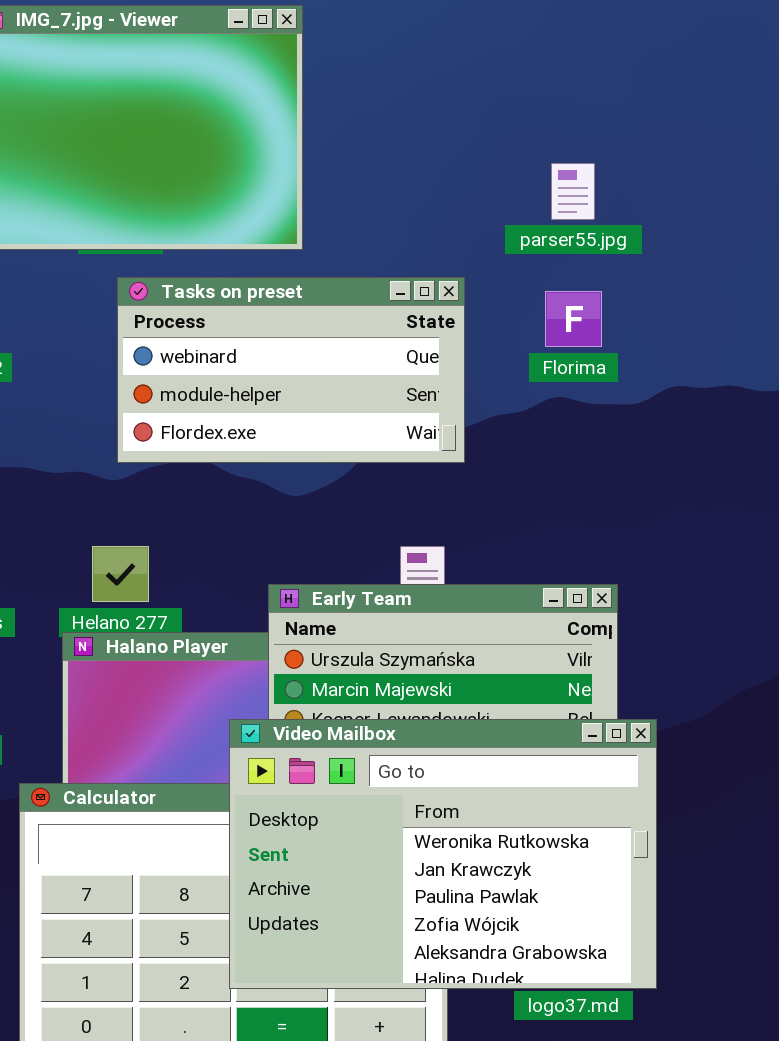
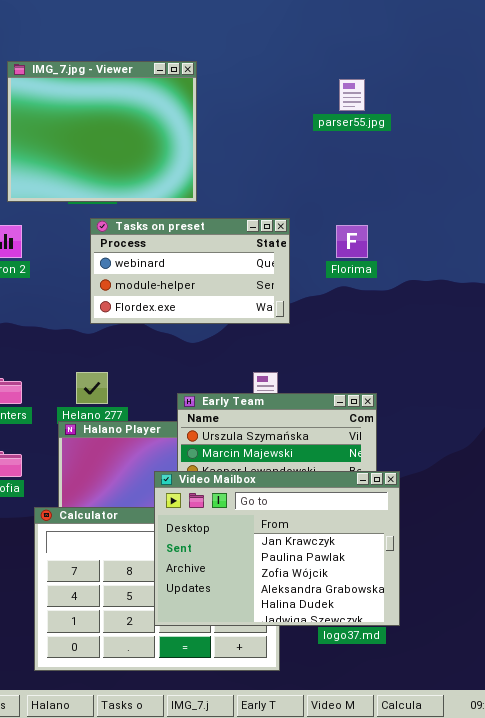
parser55.jpg: [551,163,595,220] -> [339,79,365,111], moved
Video Mailbox: [229,719,657,989] -> [154,471,400,626], scrolled down 1 row

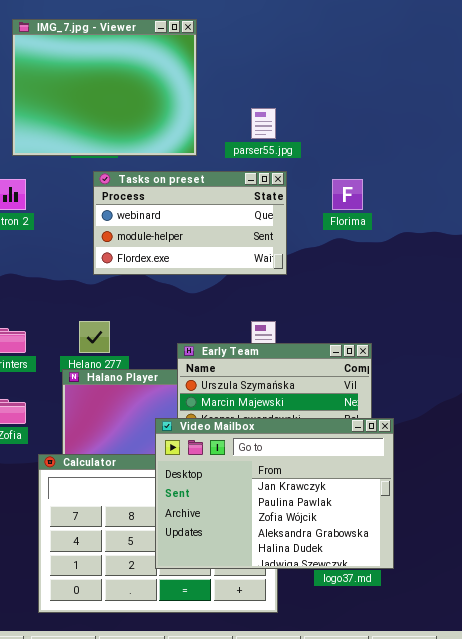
parser55.jpg: [339,79,365,111] -> [251,108,276,139], moved

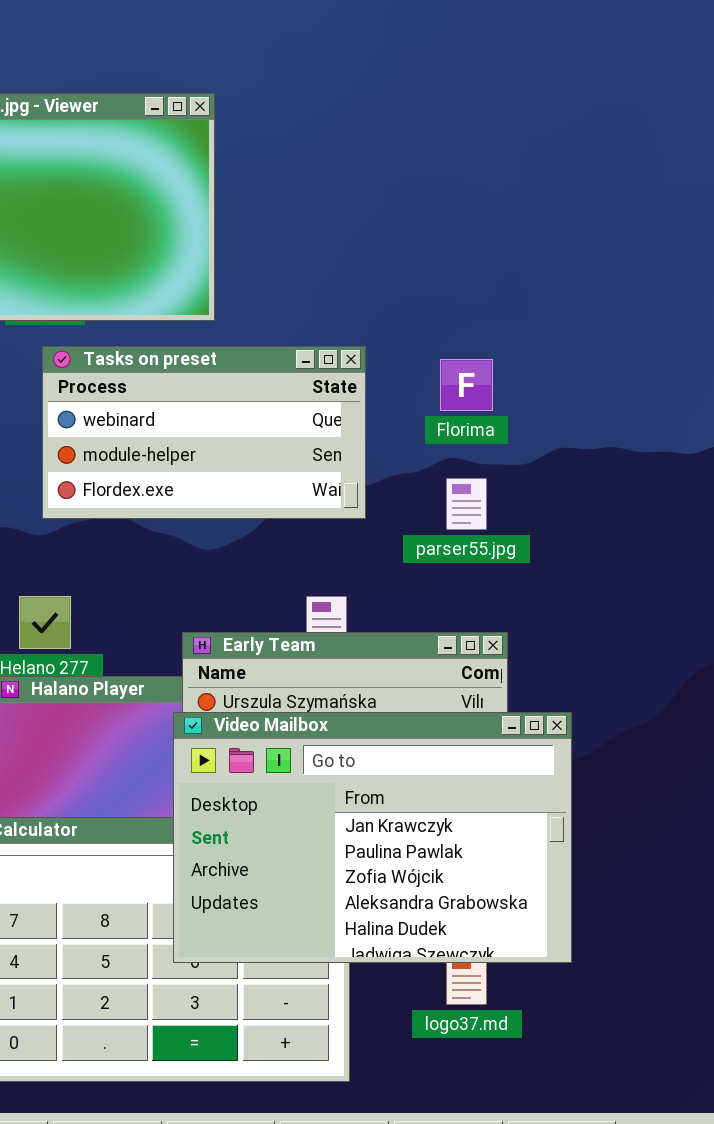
parser55.jpg: [251,108,276,139] -> [446,478,487,530], moved
Video Mailbox: [155,418,394,569] -> [173,712,572,963], moved

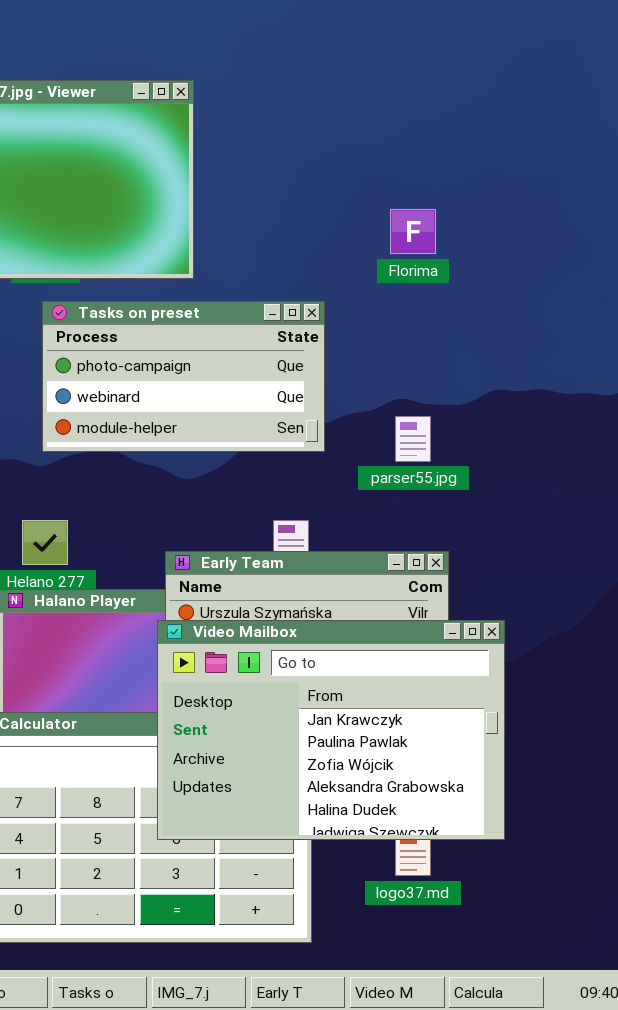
Tasks on preset: [42,346,366,519] -> [42,301,325,452], scrolled up 1 row
Florima: [440,359,493,411] -> [390,209,436,254], moved

